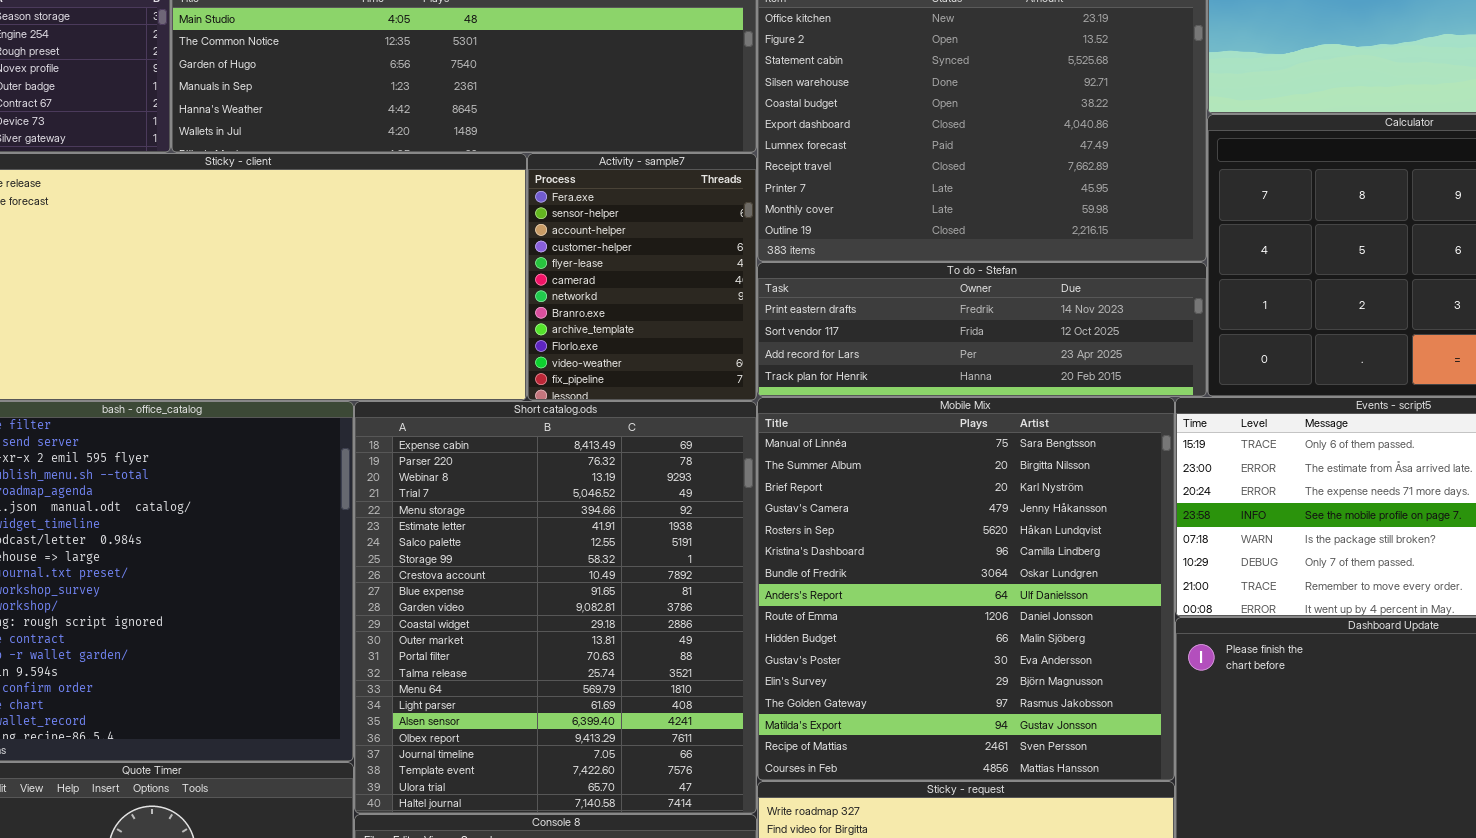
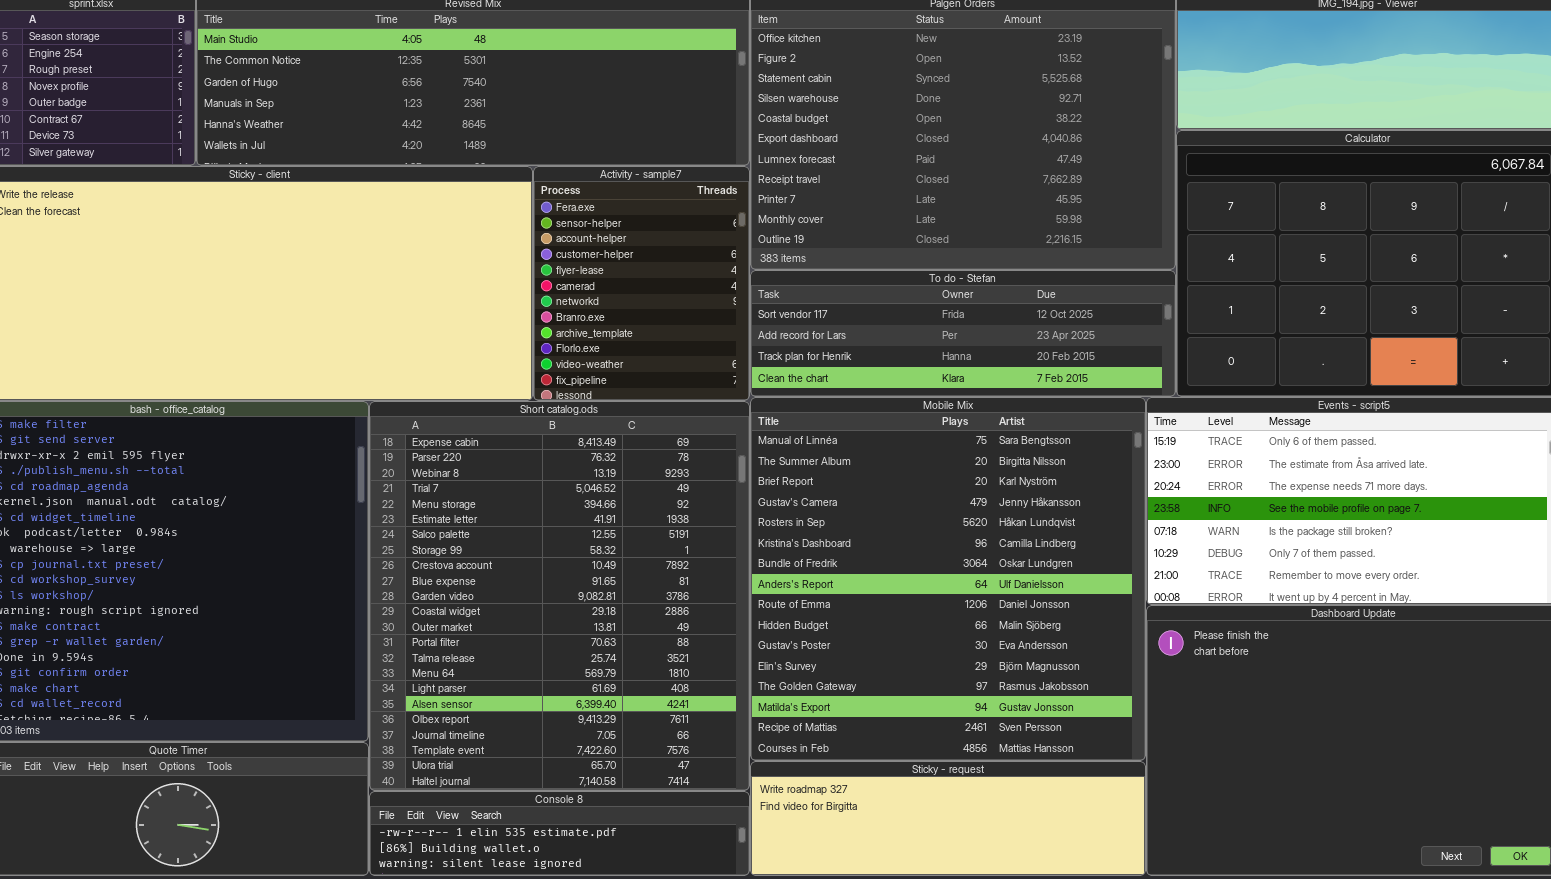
To do - Stefan: [757,262,1207,397] -> [750,270,1176,397], scrolled down 1 row

